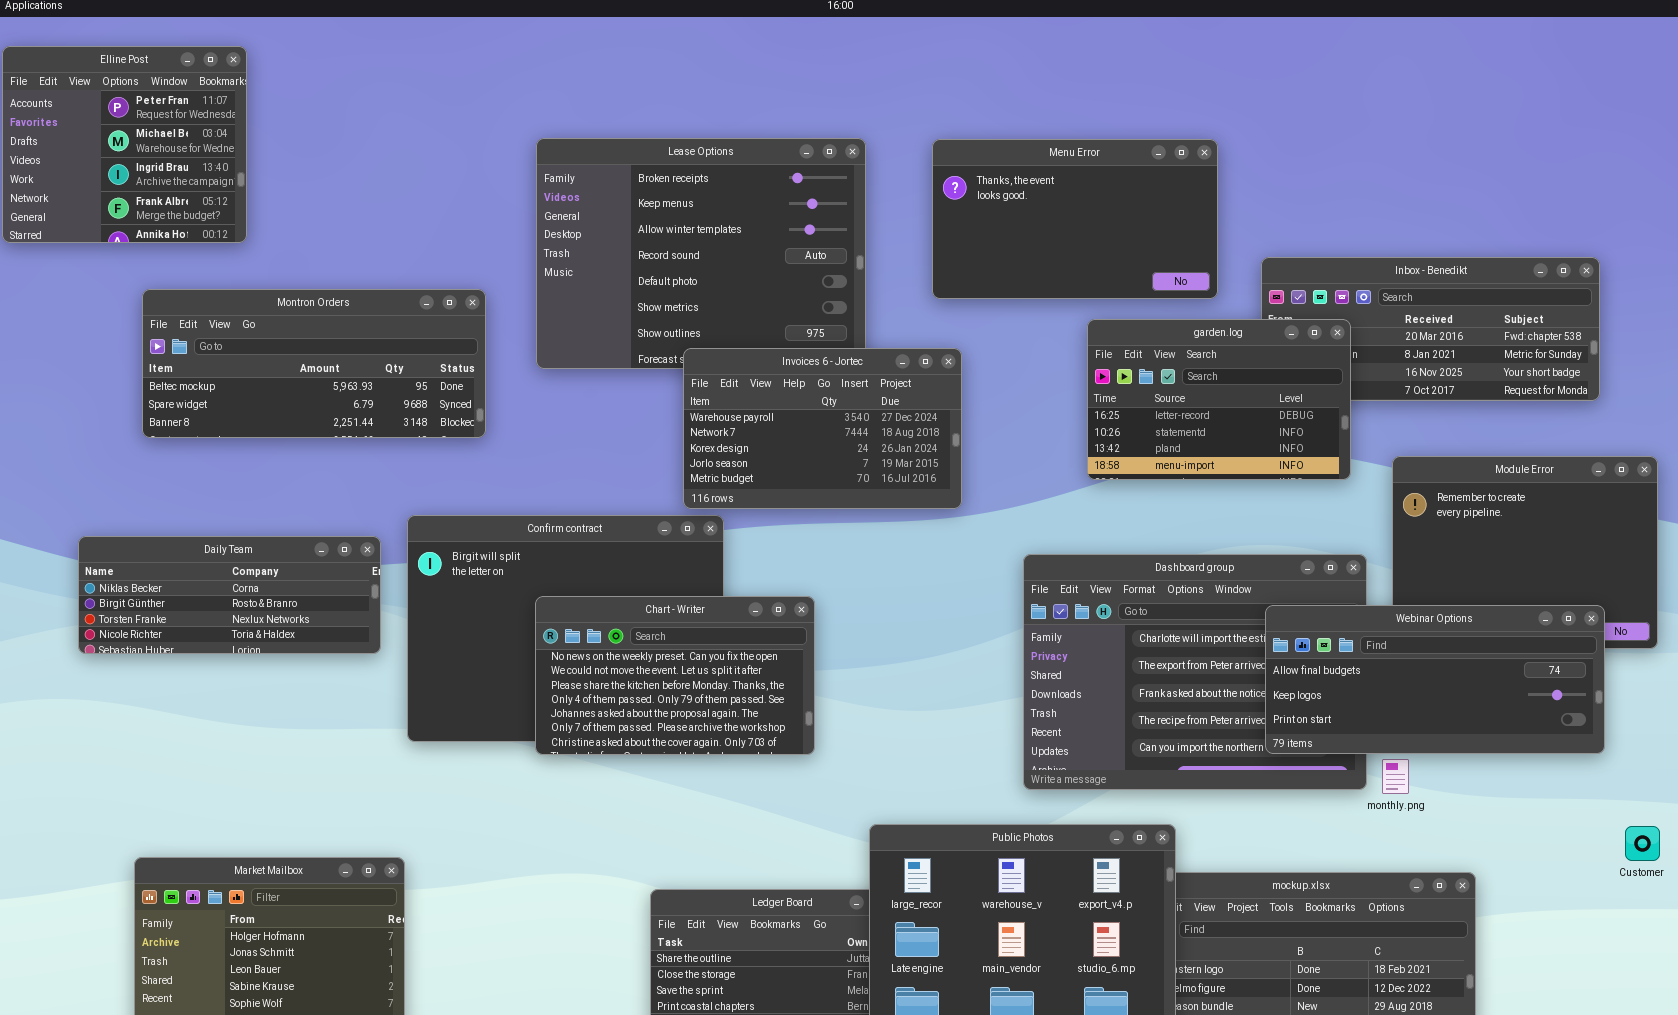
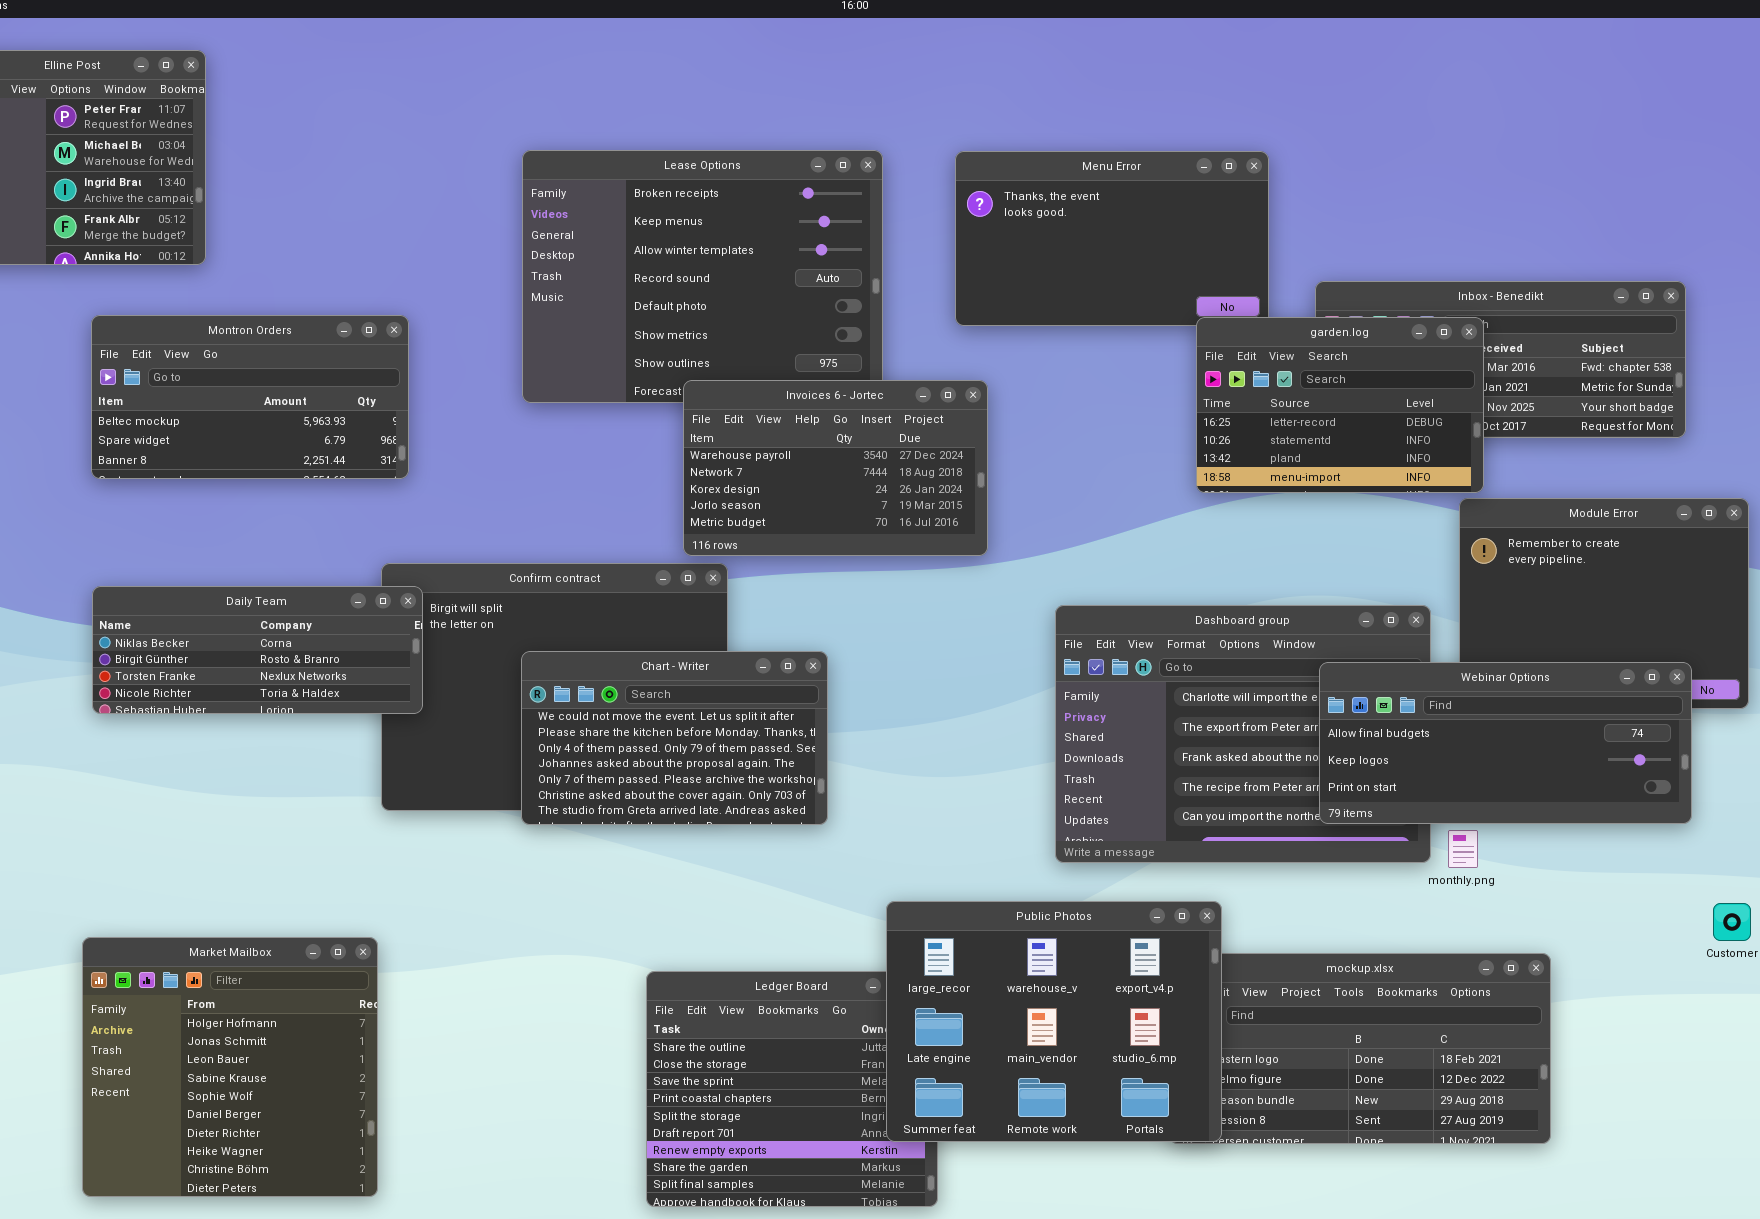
Montron Orders: [142,289,486,438] -> [91,315,409,479], resized
garden.log: [1087,319,1351,480] -> [1196,317,1484,493], moved
Daily Team: [78,536,381,654] -> [92,586,423,714], moved
Chart - Writer: [535,596,815,755] -> [521,651,828,825], scrolled down 1 row

